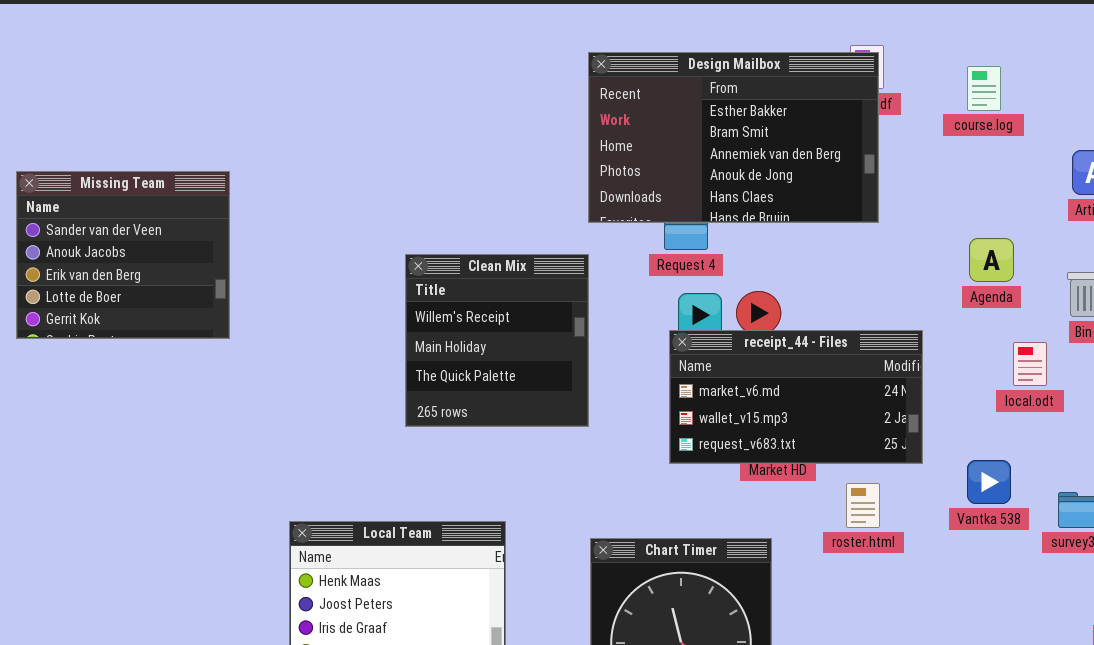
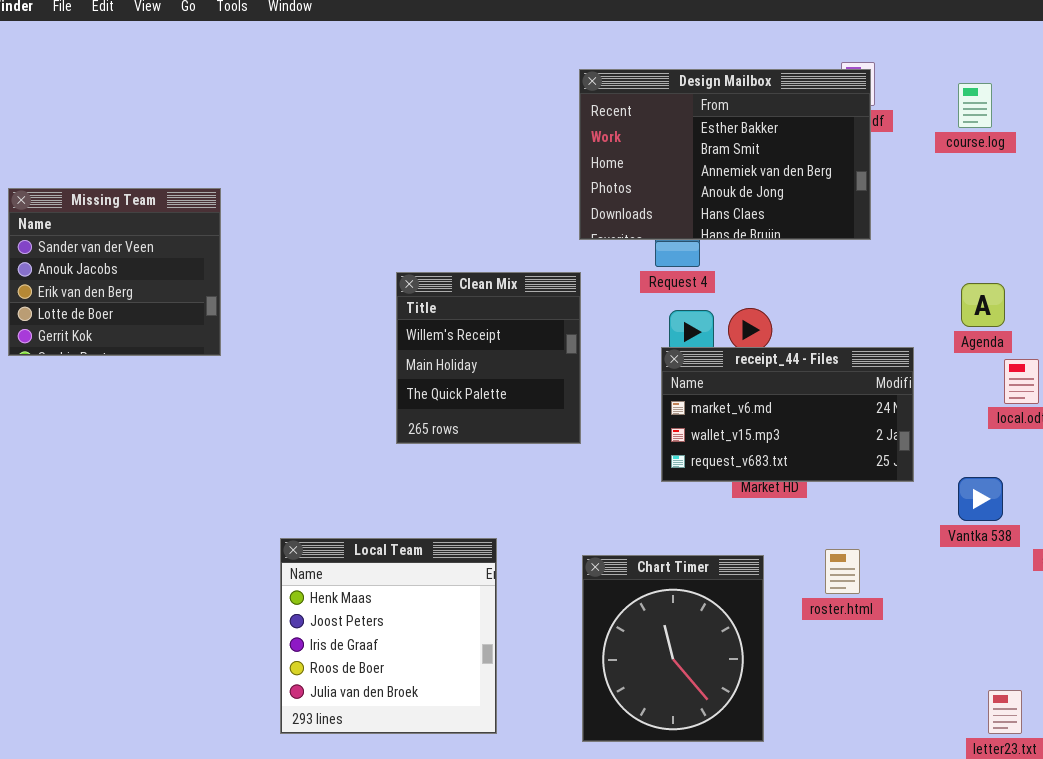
Agenda: [969,238,1014,282] -> [961,283,1005,327], moved
roster.html: [846,483,880,528] -> [825,549,860,594], moved

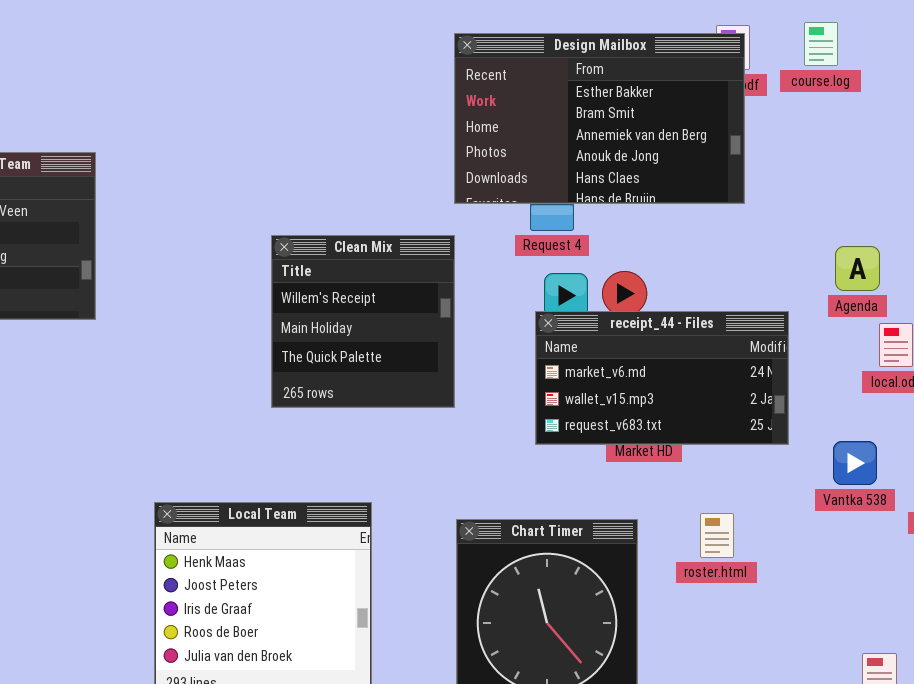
course.log: [958,83,992,128] -> [804,22,838,66], moved

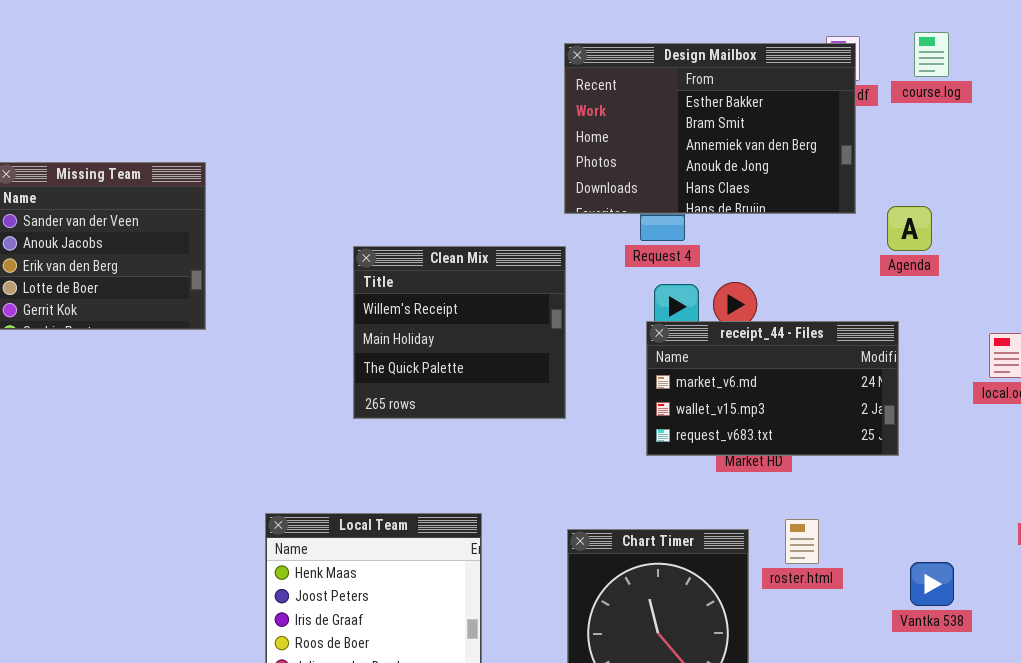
Clean Mix: [271,235,455,408] -> [353,246,566,419], resized
Agenda: [835,246,880,291] -> [887,206,932,251], moved
Vantka 538: [833,441,877,485] -> [910,562,954,606], moved
roster.html: [700,513,734,558] -> [785,519,819,564], moved

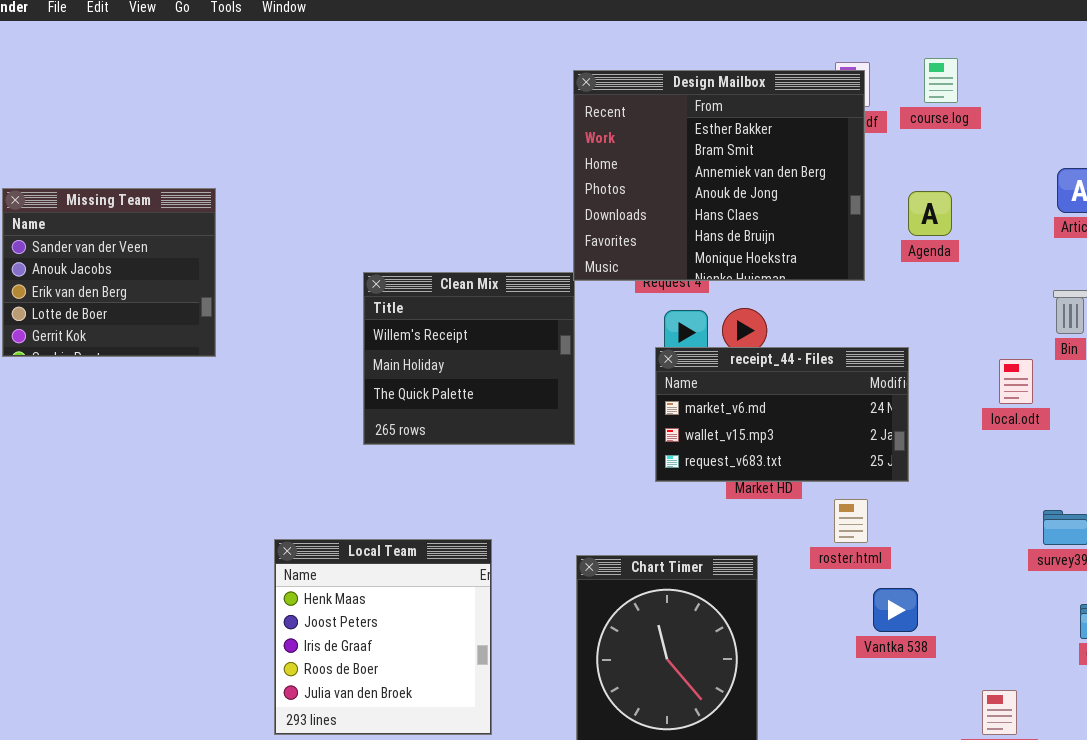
Design Mailbox: [564,43,856,214] -> [573,70,865,281], resized
Agenda: [887,206,932,251] -> [908,191,952,236], moved
roster.html: [785,519,819,564] -> [834,499,868,543], moved
Vantka 538: [910,562,954,606] -> [873,588,918,632], moved

